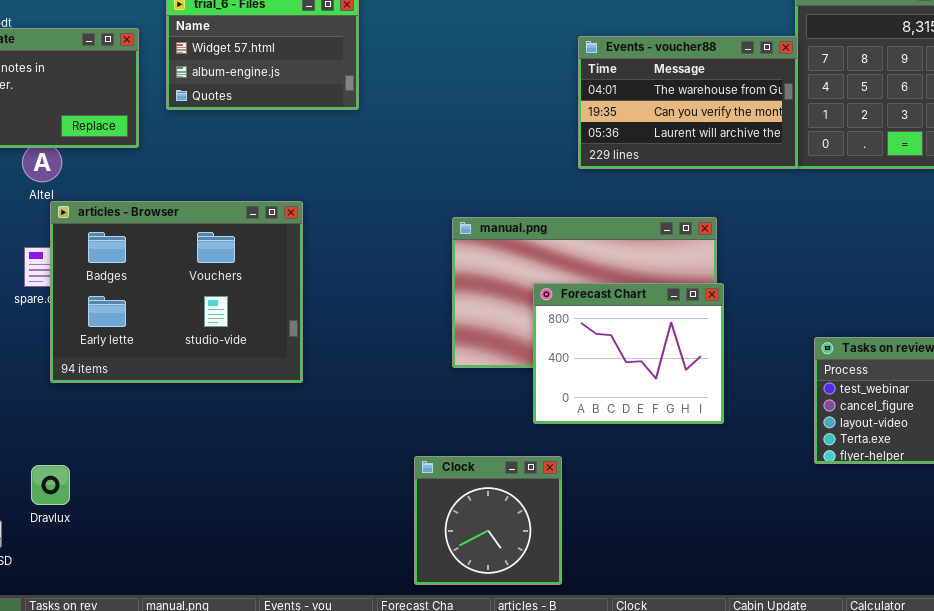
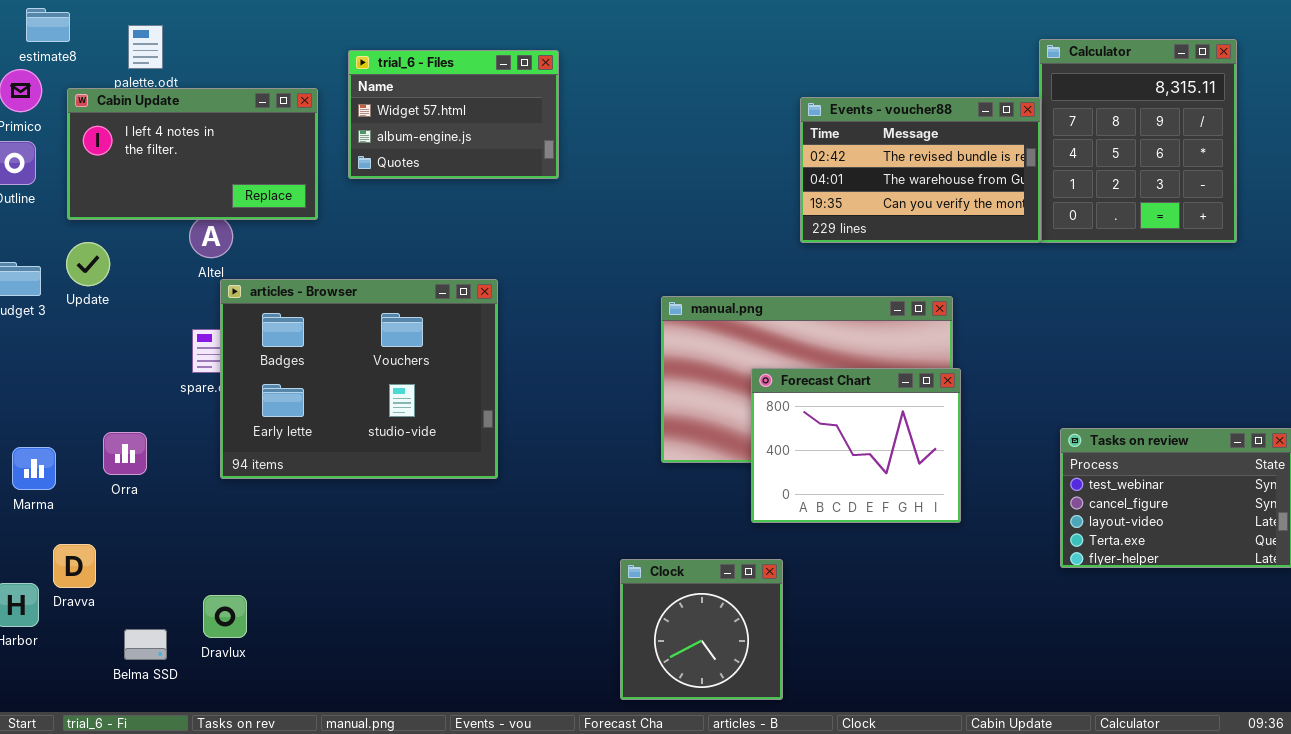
Events - voucher88: [578,36,798,169] -> [800,97,1041,243], scrolled up 1 row
Dravlux: [31,465,70,505] -> [203,595,247,638], moved

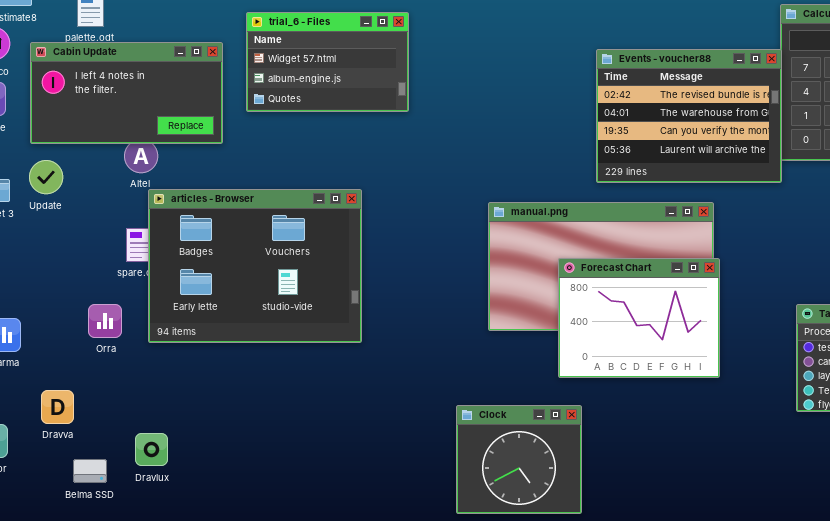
Events - voucher88: [800,97,1041,243] -> [596,49,782,183], resized
Orra: [103,432,147,475] -> [88,304,122,338], moved
Dravva: [53,544,96,588] -> [41,390,74,424], moved

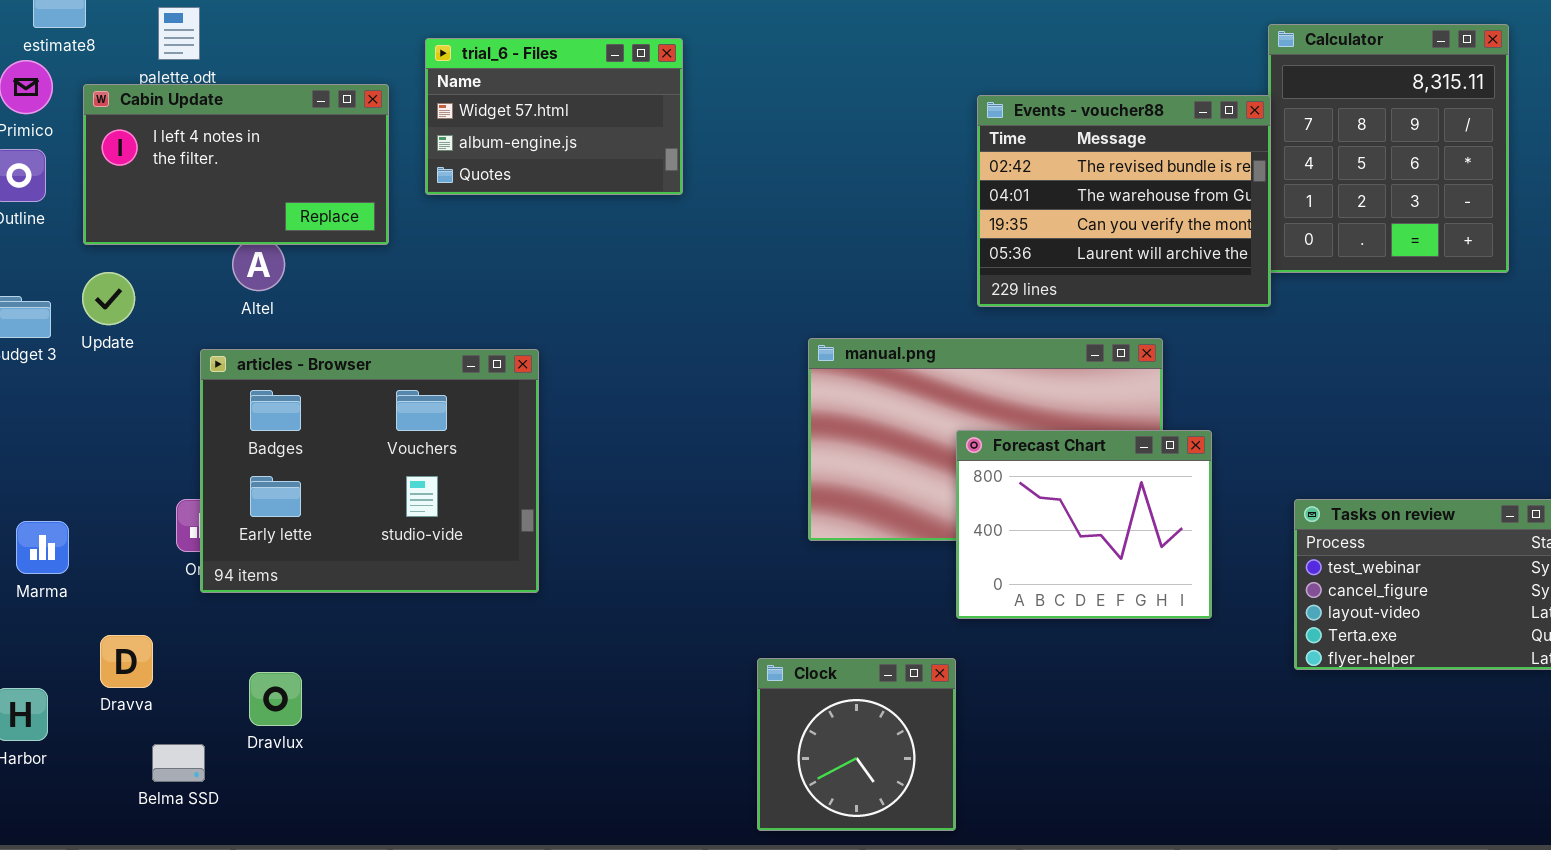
articles - Browser: [148,189,362,343] -> [200,349,539,593], moved
Forecast Chart: [558,258,720,378] -> [956,430,1212,619], moved
Dravlux: [135,433,168,466] -> [249,672,302,726], moved

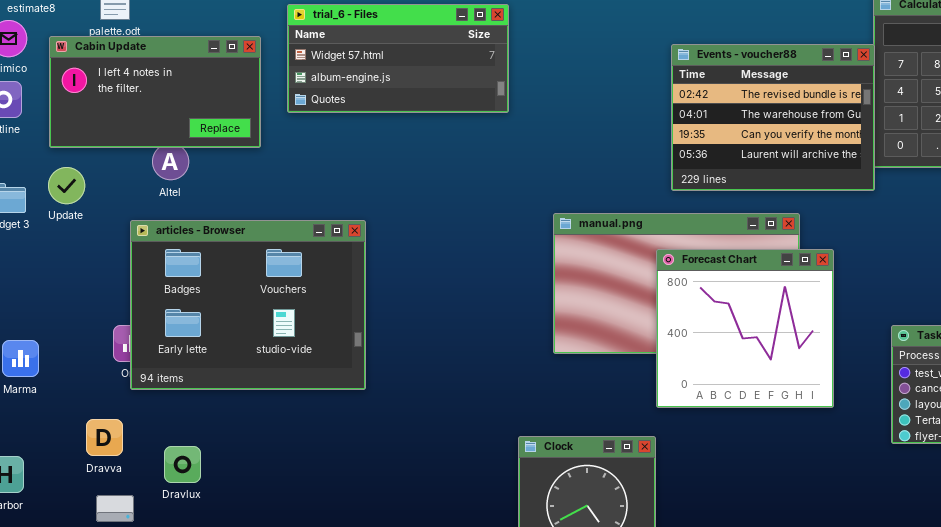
trial_6 - Files: [425,38,683,195] -> [287,4,509,113], resized
Forecast Chart: [956,430,1212,619] -> [656,249,834,408], resized
Dravva: [100,635,153,688] -> [86,419,123,456], moved

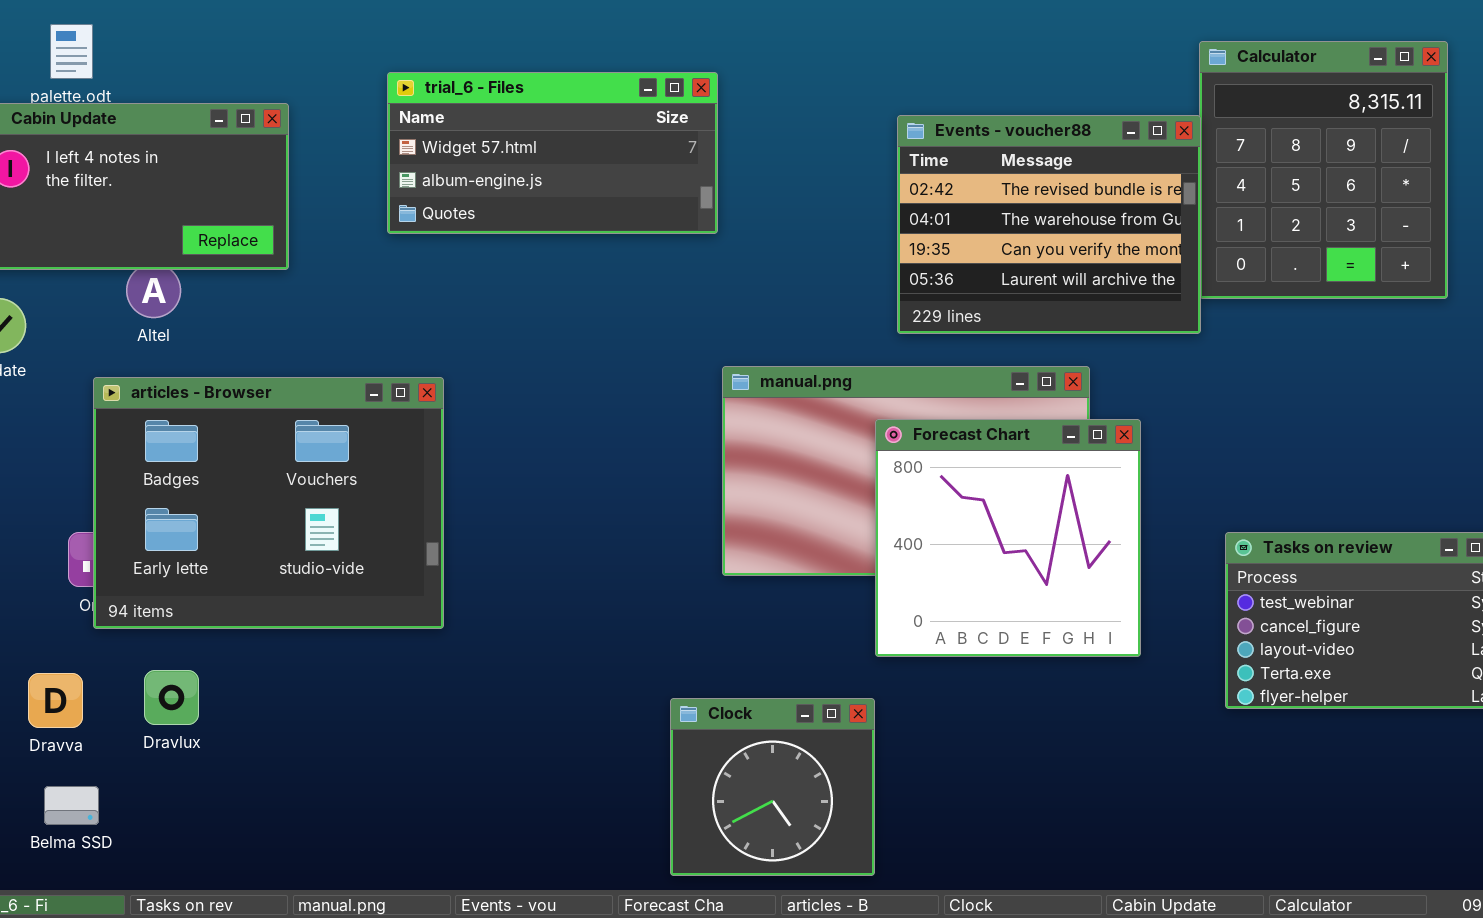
trial_6 - Files: [287,4,509,113] -> [387,72,718,234], moved
Dravlux: [164,446,201,483] -> [144,670,199,725], moved

